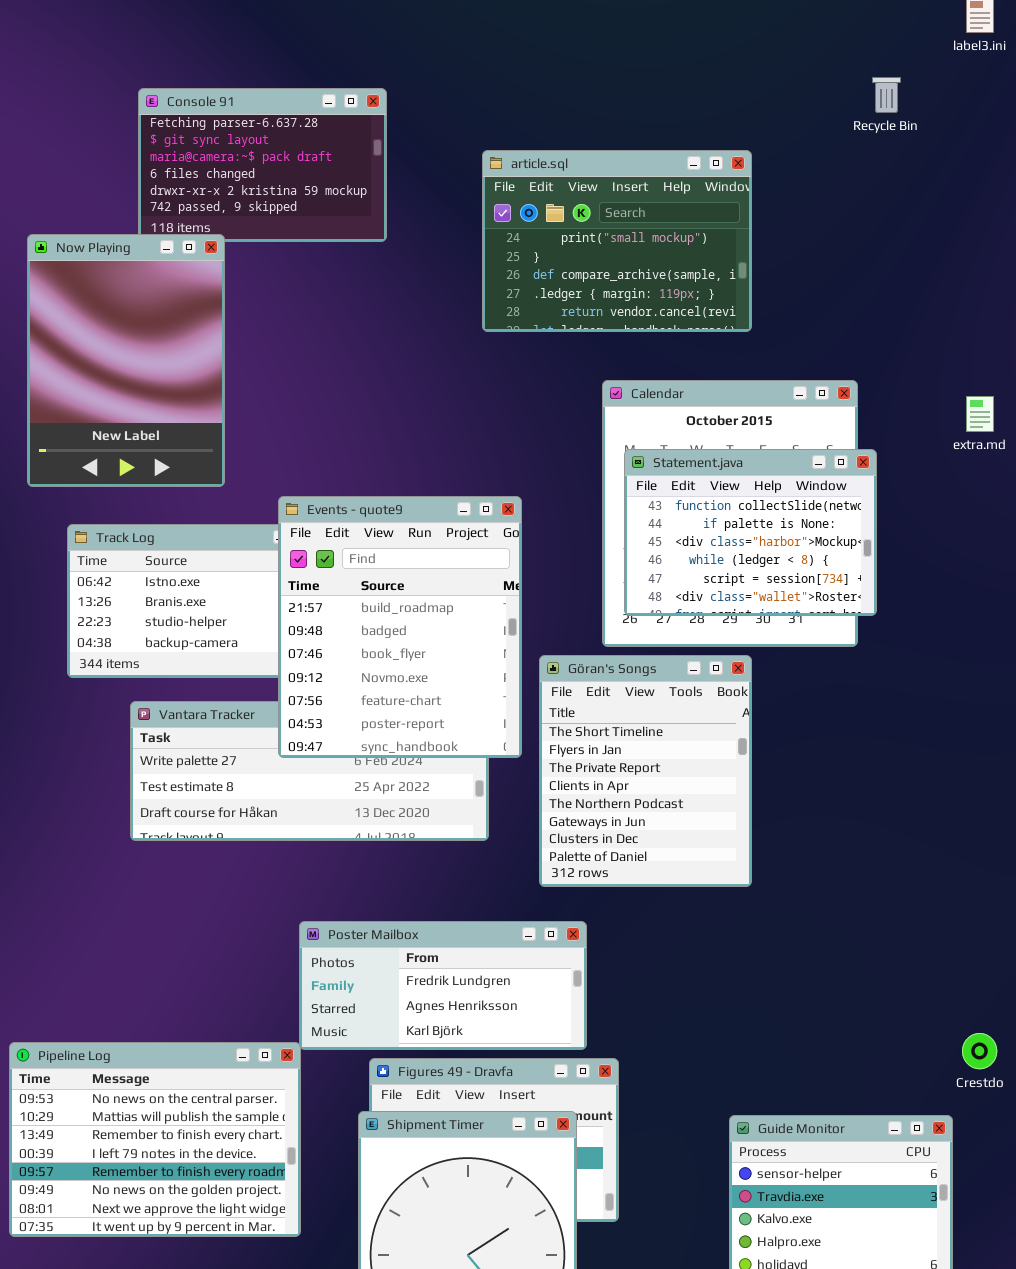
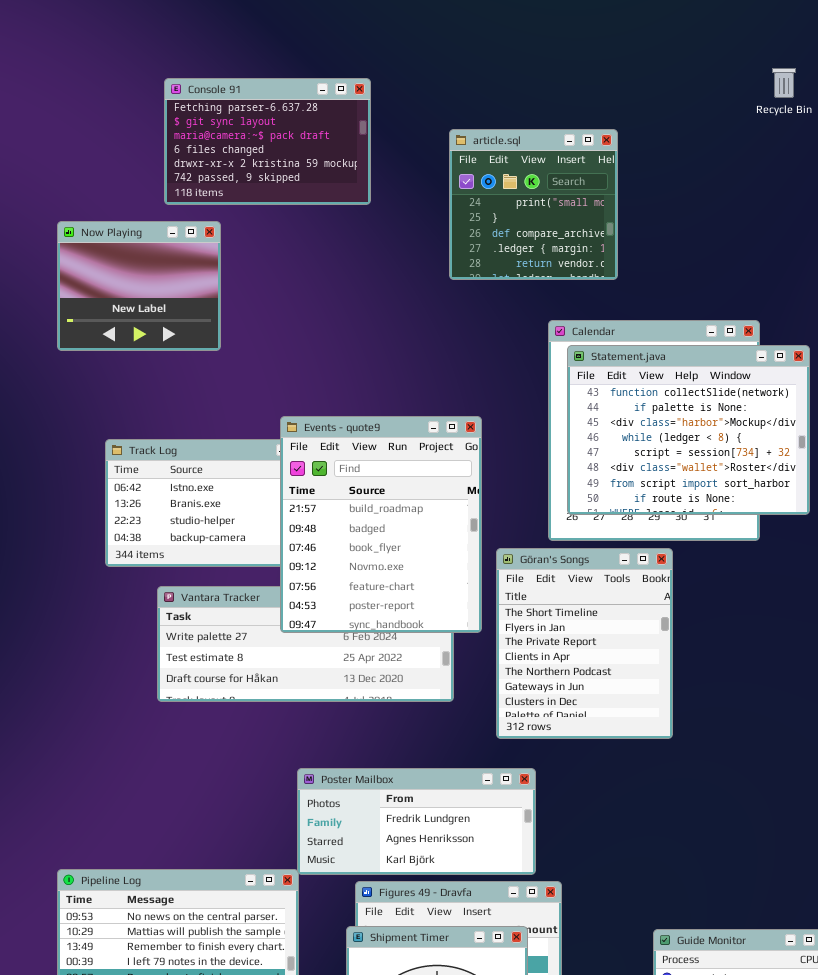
article.sql: [482,150,752,332] -> [449,129,618,280], resized
Now Playing: [27,234,225,487] -> [57,221,221,351], moved, resized
Statement.java: [624,449,877,616] -> [567,345,810,515], resized

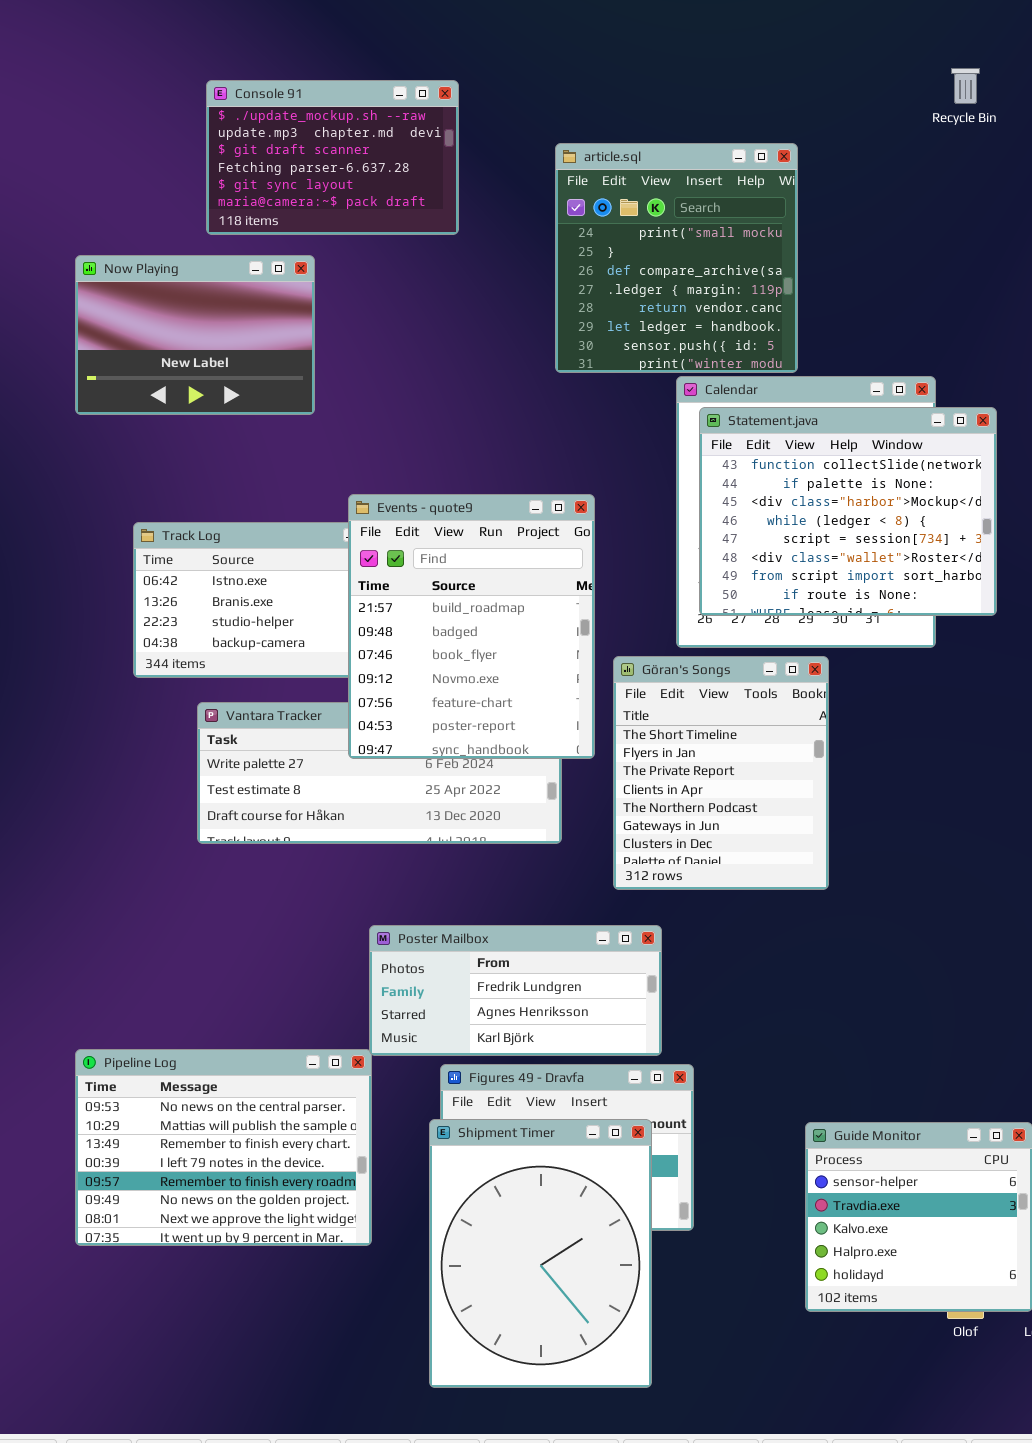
Console 91: [164,78,371,205] -> [206,80,459,235], scrolled up 3 rows
article.sql: [449,129,618,280] -> [555,143,798,373], resized
Now Playing: [57,221,221,351] -> [75,255,315,415], resized

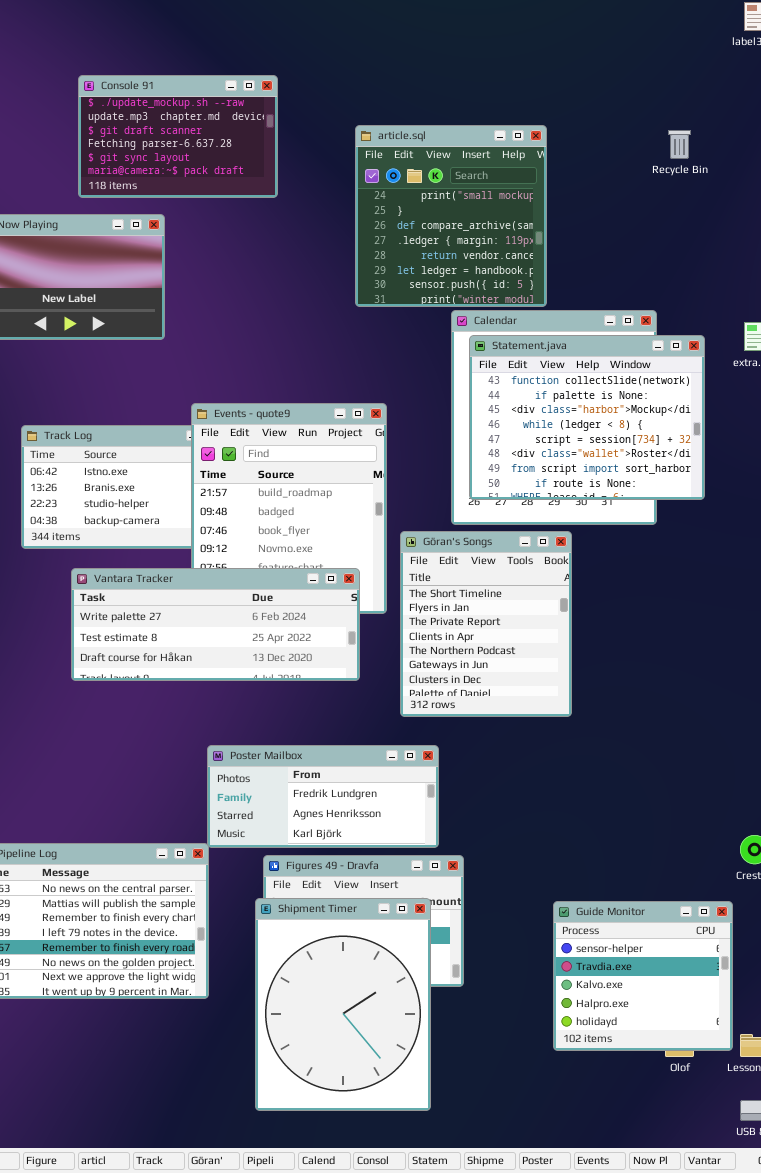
Recycle Bin: [951,68,980,104] -> [668,130,691,159], moved
Vantara Tracker: [197,702,562,844] -> [71,568,360,681], raised

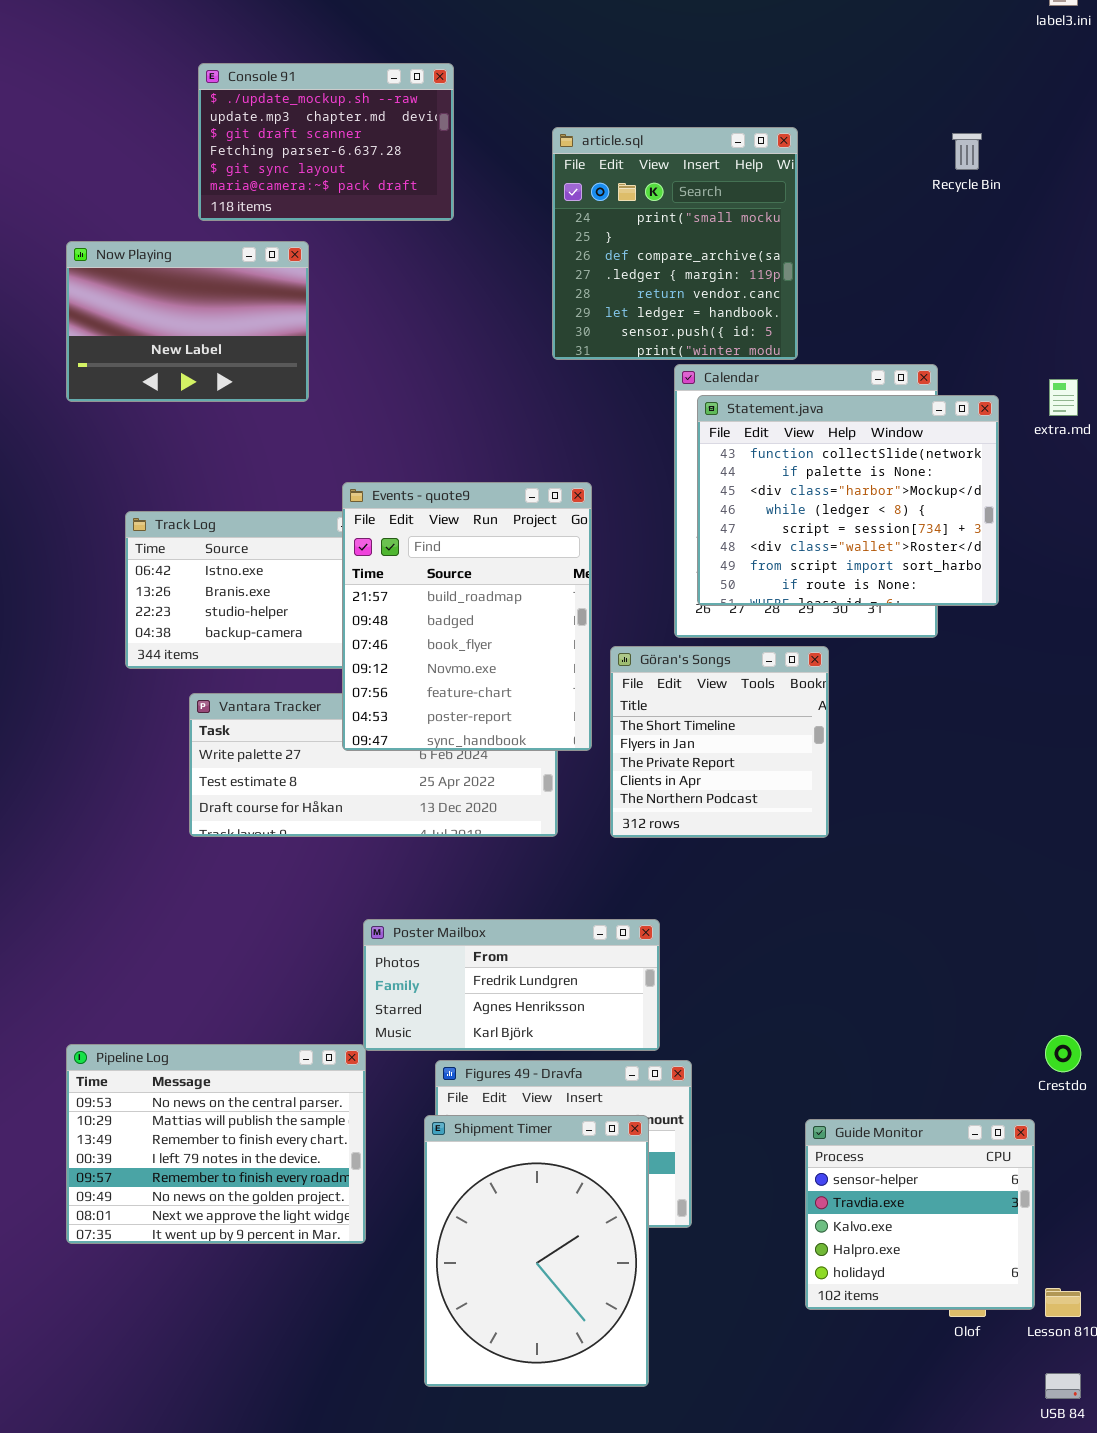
Events - quote9: [191,403,387,614] -> [342,482,592,751], raised
Göran's Songs: [400,531,572,717] -> [610,646,829,838], resized

